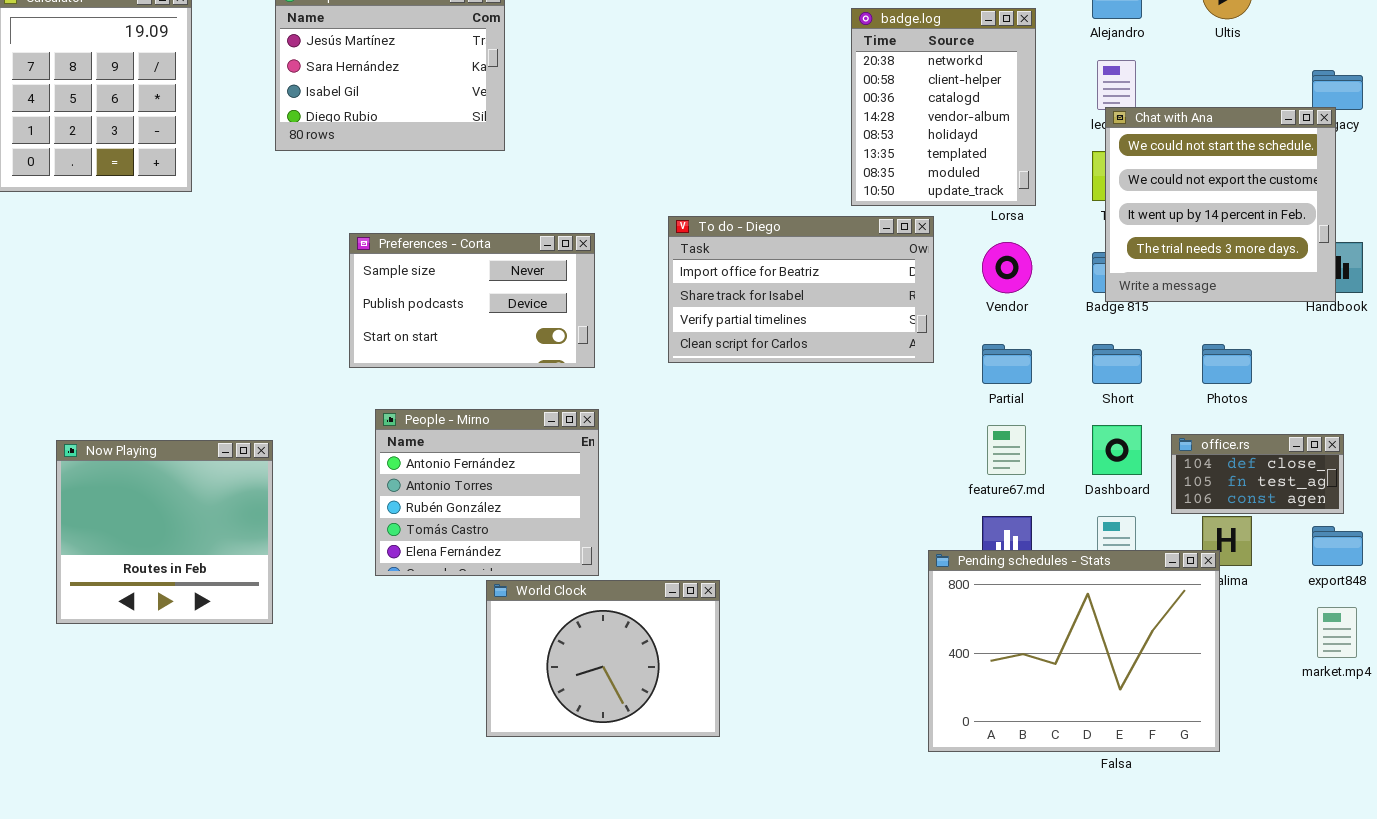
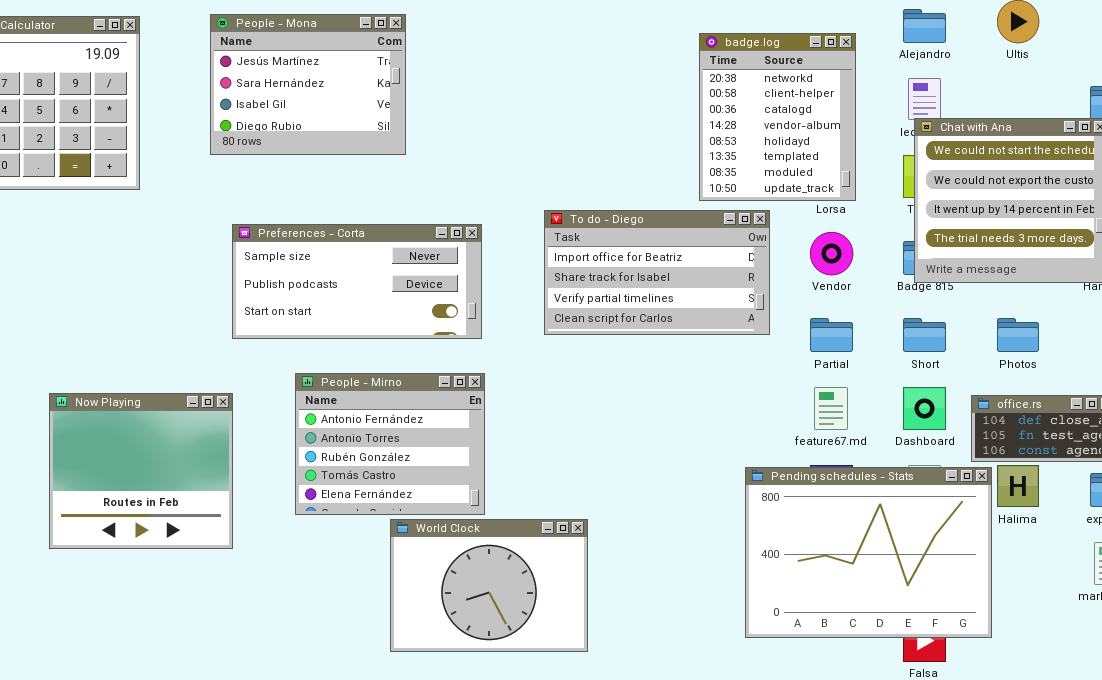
Preferences - Corta: [349,233,595,368] -> [232,224,482,339], resized
Now Playing: [56,440,273,624] -> [49,393,233,549], moved
Pending schedules - Stats: [928,550,1220,752] -> [745,467,992,638], moved

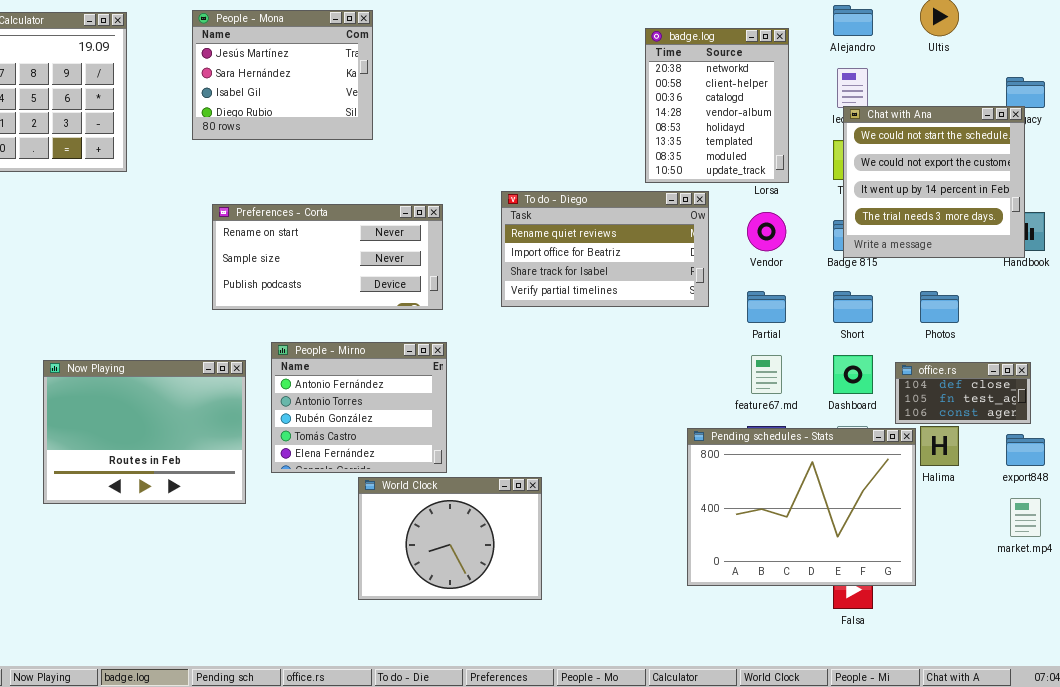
To do - Diego: [544,210,770,335] -> [501,191,709,307], scrolled up 1 row
Preferences - Corta: [232,224,482,339] -> [212,204,443,310], scrolled up 1 row
Now Playing: [49,393,233,549] -> [43,360,246,504], resized

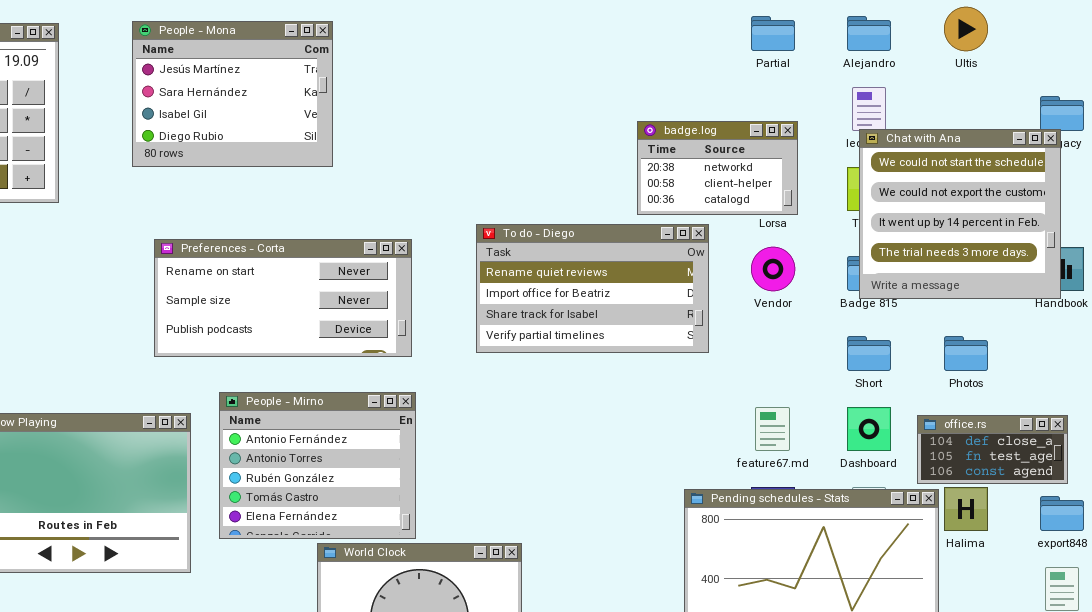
badge.log: [645,28,789,183] -> [637,121,798,215], resized
Partial: [747,291,786,323] -> [751,16,795,51], moved

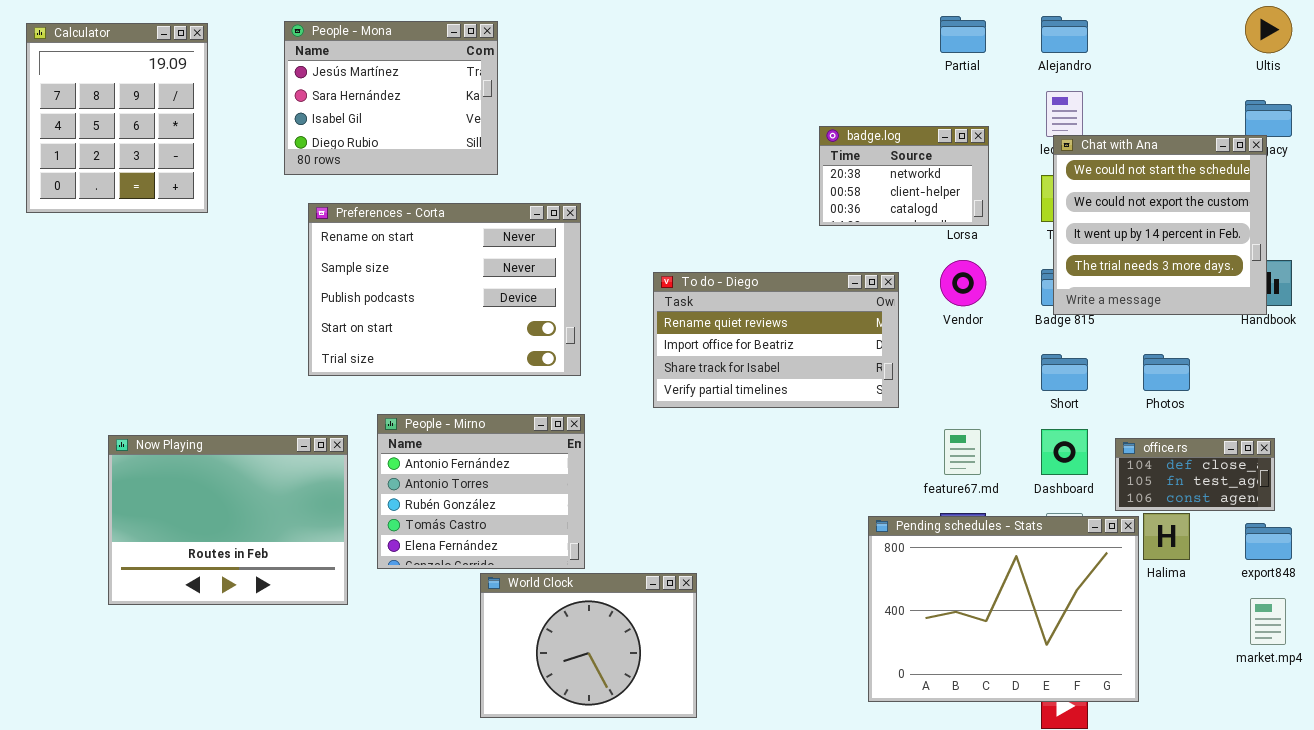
Ultis: [944,7,988,51] -> [1245,6,1292,53], moved
To do - Diego: [476,224,709,353] -> [653,272,899,408], moved
Preferences - Corta: [154,239,412,357] -> [308,203,581,376], resized

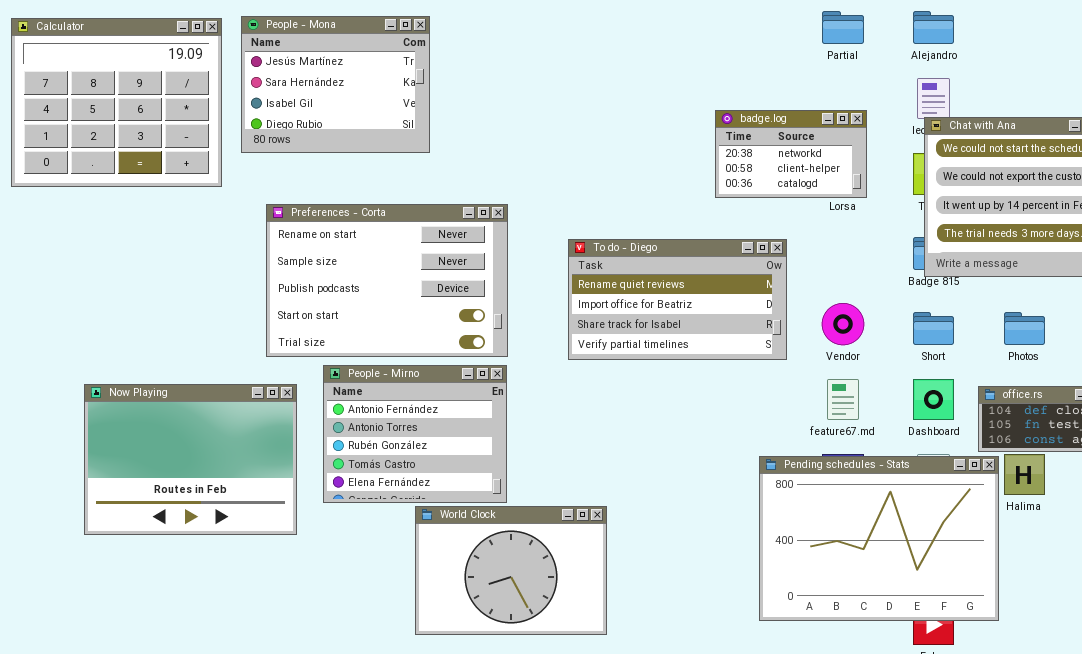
Calculator: [26,23,208,213] -> [11,18,222,187], resized
Preferences - Corta: [308,203,581,376] -> [266,204,508,357], moved
Vendor: [940,260,986,306] -> [822,303,864,345], moved

